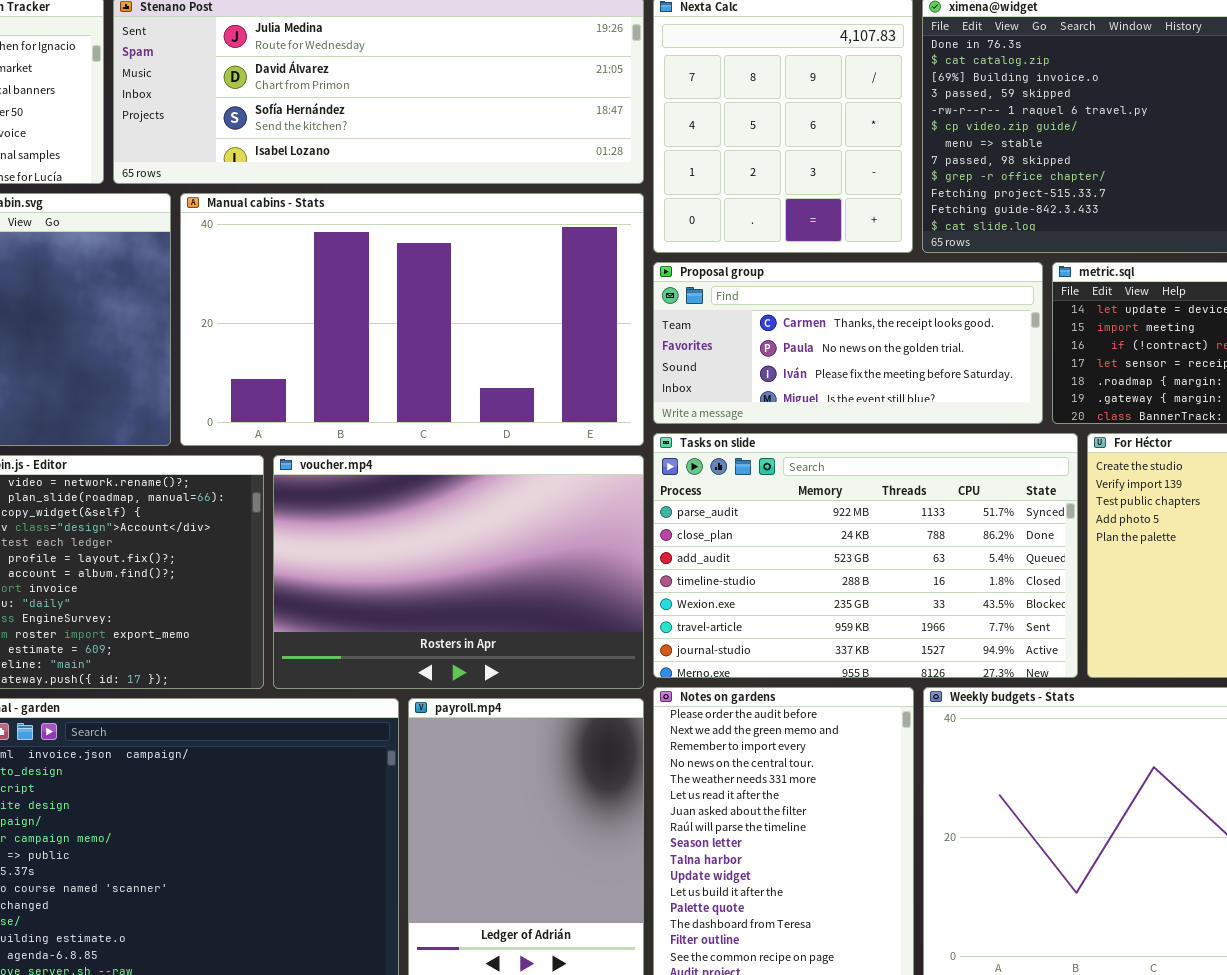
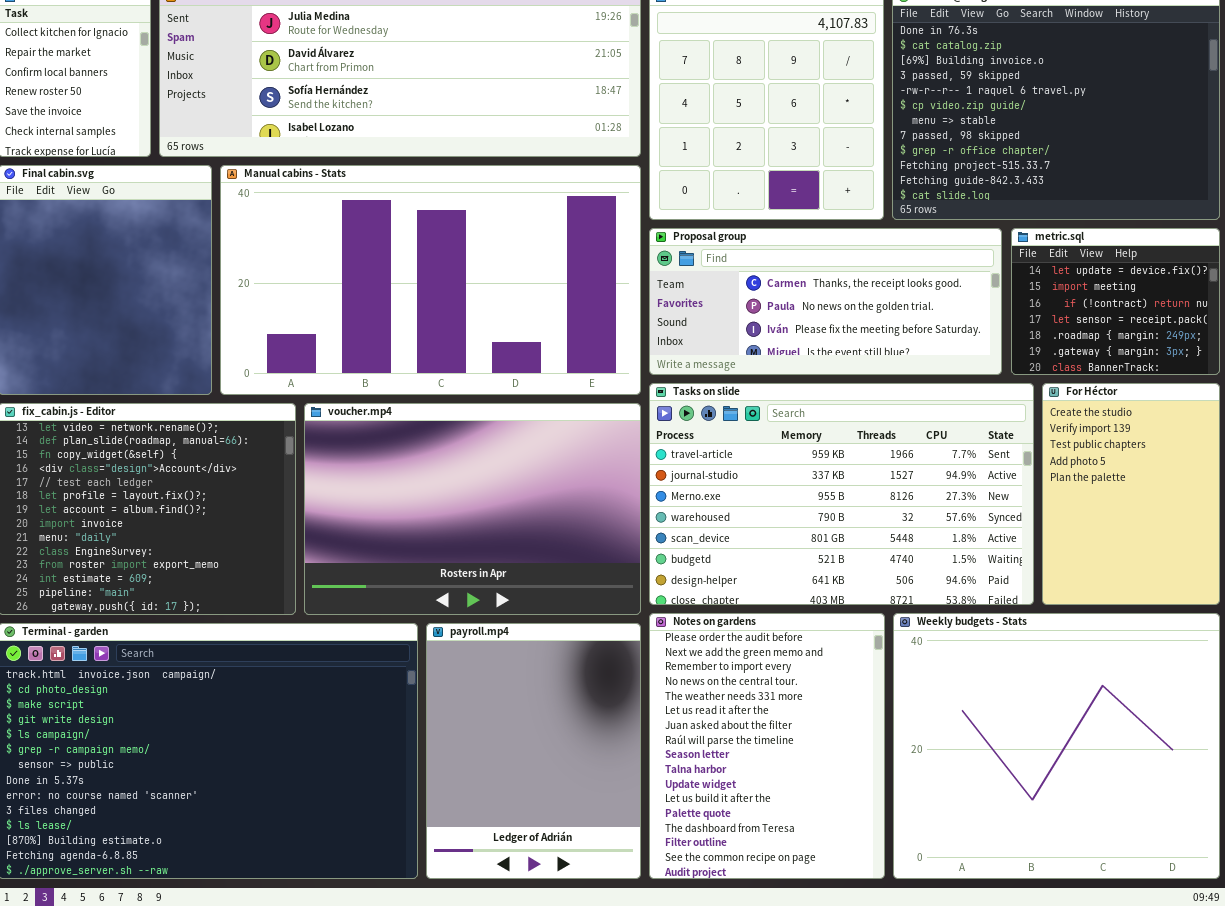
Tasks on slide: [653,433,1078,678] -> [649,383,1034,605], scrolled down 5 rows

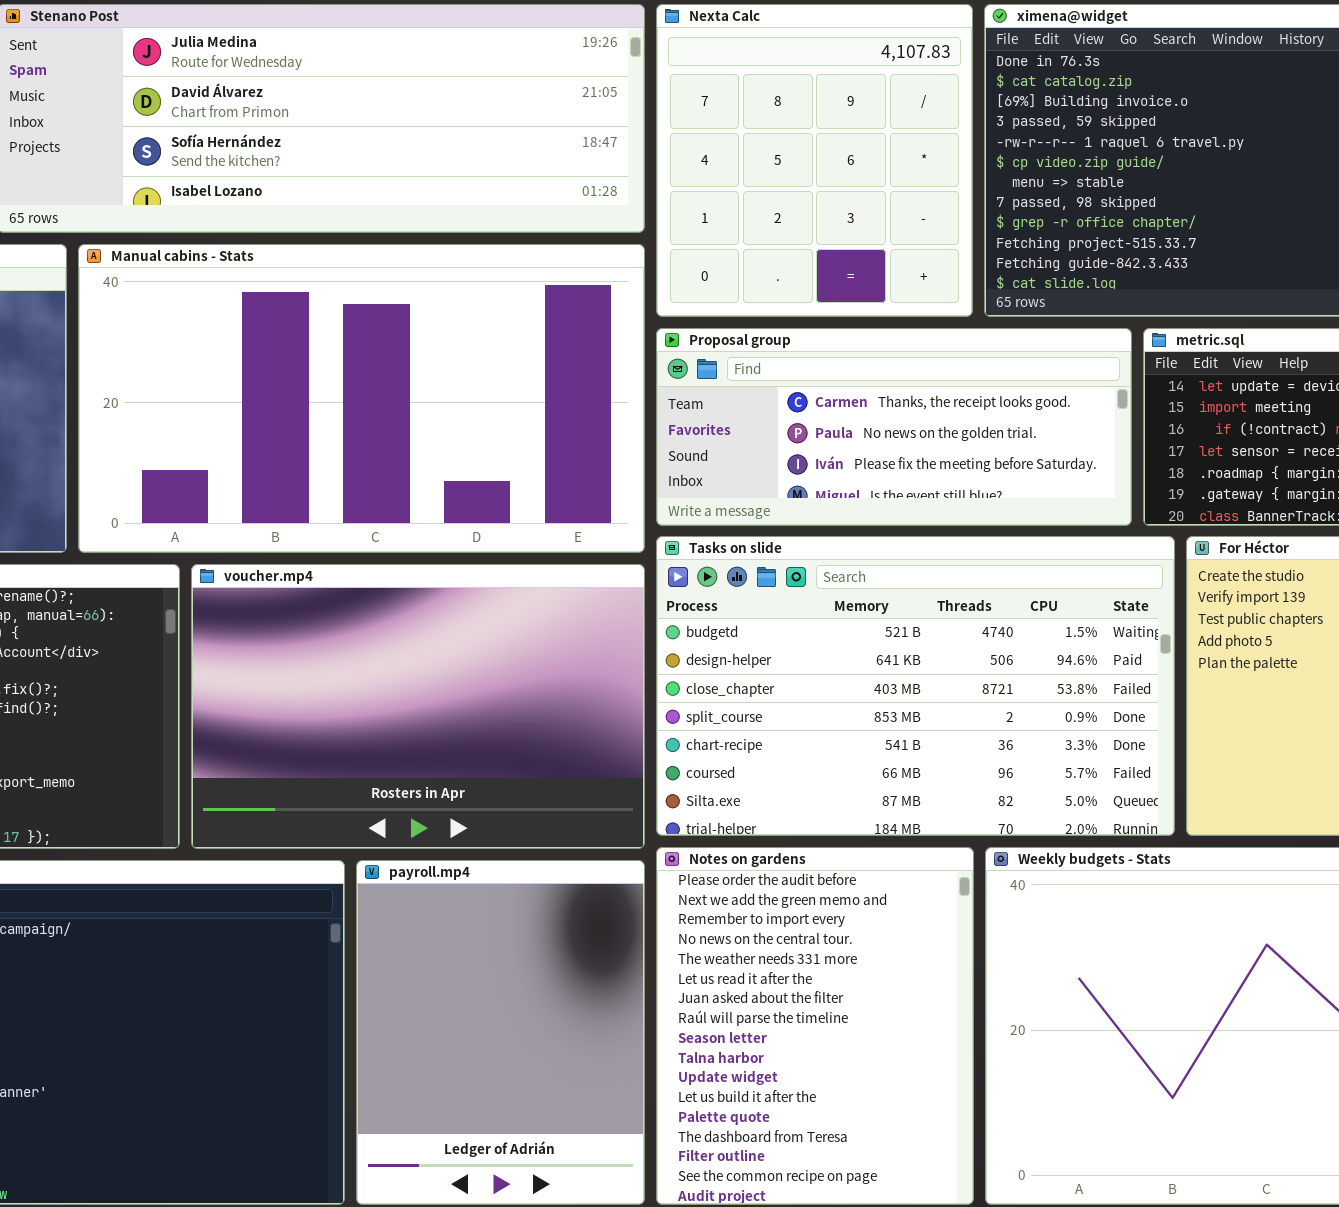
Tasks on slide: [649,383,1034,605] -> [656,536,1175,836], scrolled down 5 rows

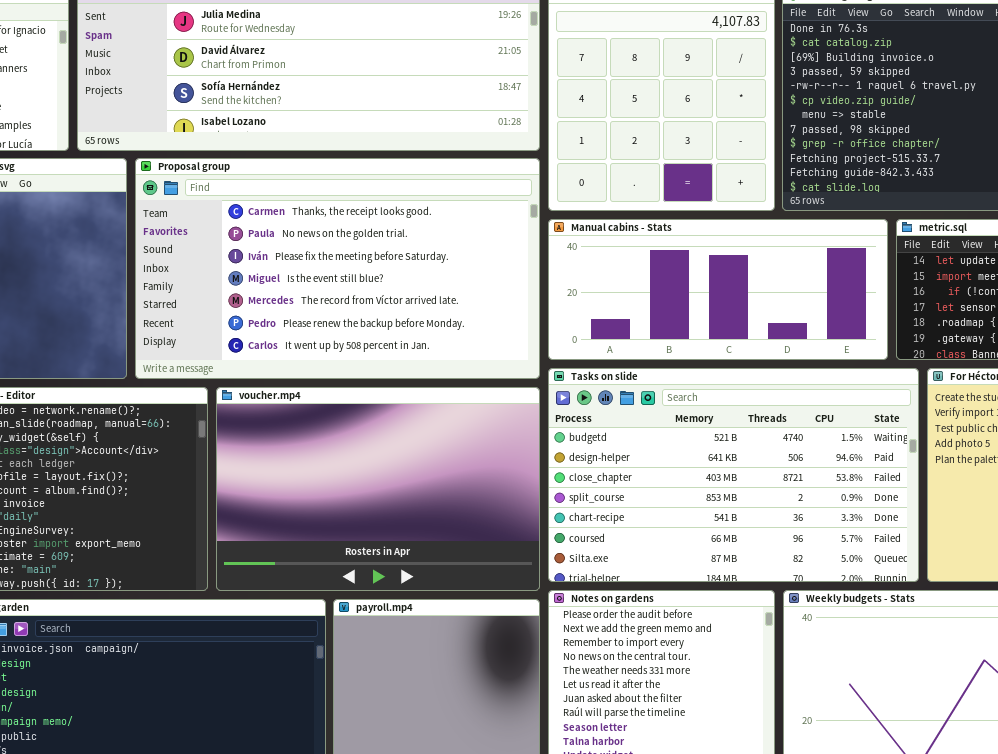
Manual cabins - Stats: [78,244,645,553] -> [548,219,888,360], moved, resized
Proposal group: [656,328,1132,526] -> [135,158,540,379], moved, resized

